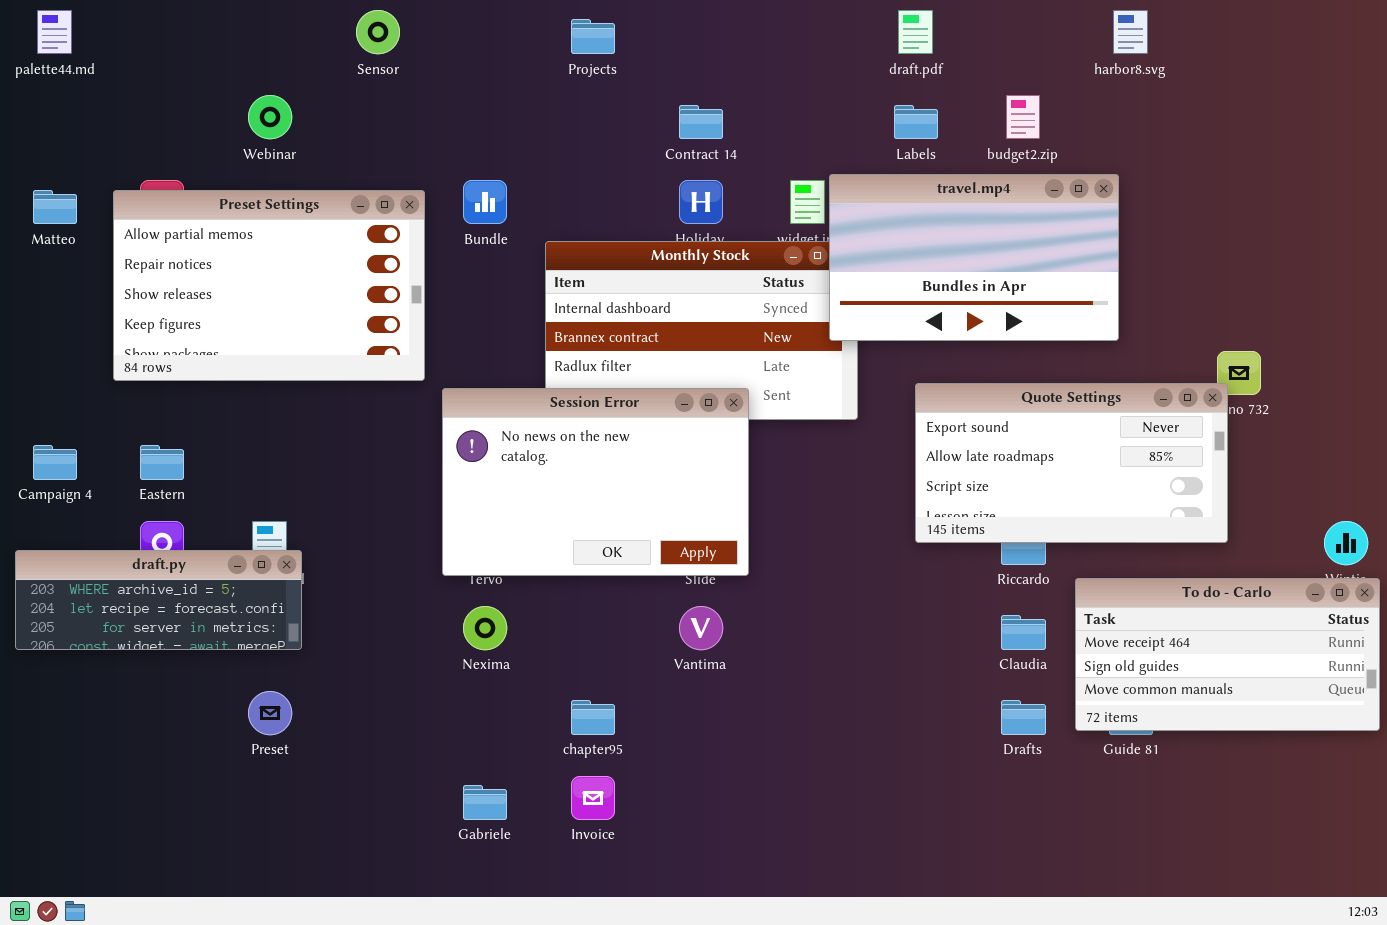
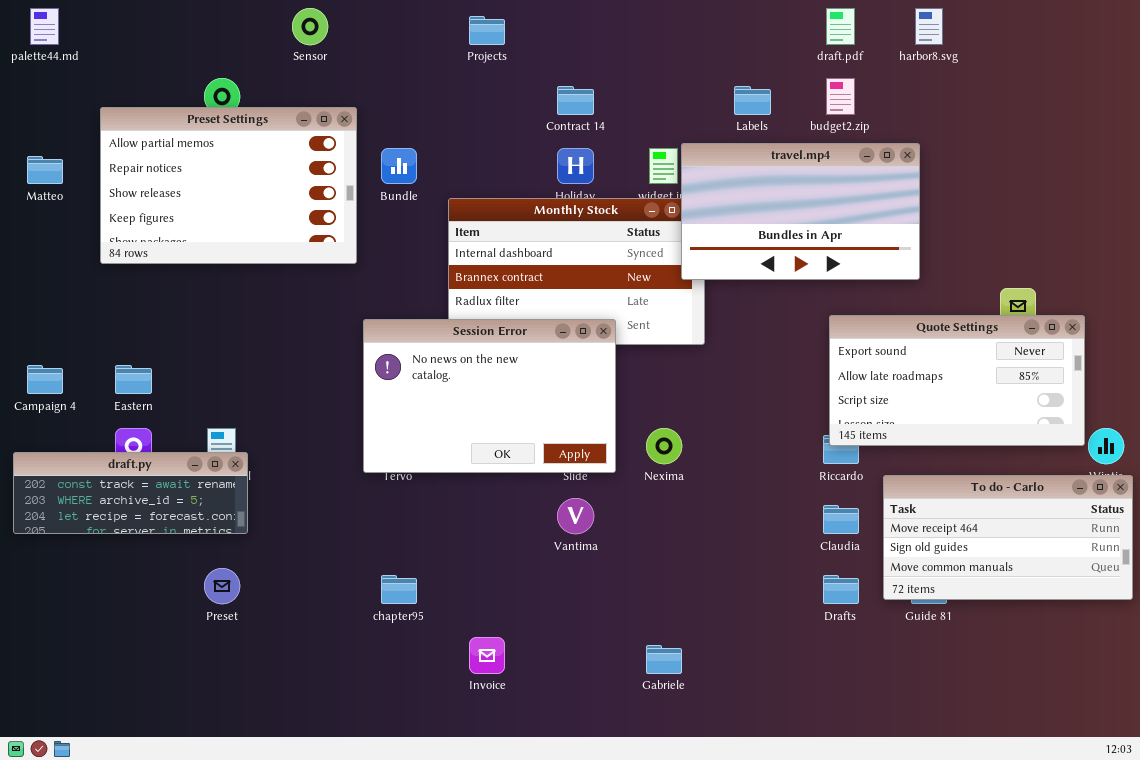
draft.pdf: [898,10,933,54] -> [826,8,855,45], moved
Preset Settings: [113,190,425,381] -> [100,107,357,264], moved
Quote Settings: [915,383,1228,543] -> [829,315,1085,446], moved
draft.py: [15,550,302,650] -> [13,452,248,534], scrolled up 1 row
Nexima: [463,606,507,650] -> [646,428,682,464], moved
chapter95: [571,700,615,735] -> [381,575,417,604], moved
Gabriele: [463,785,507,820] -> [646,645,682,674], moved

